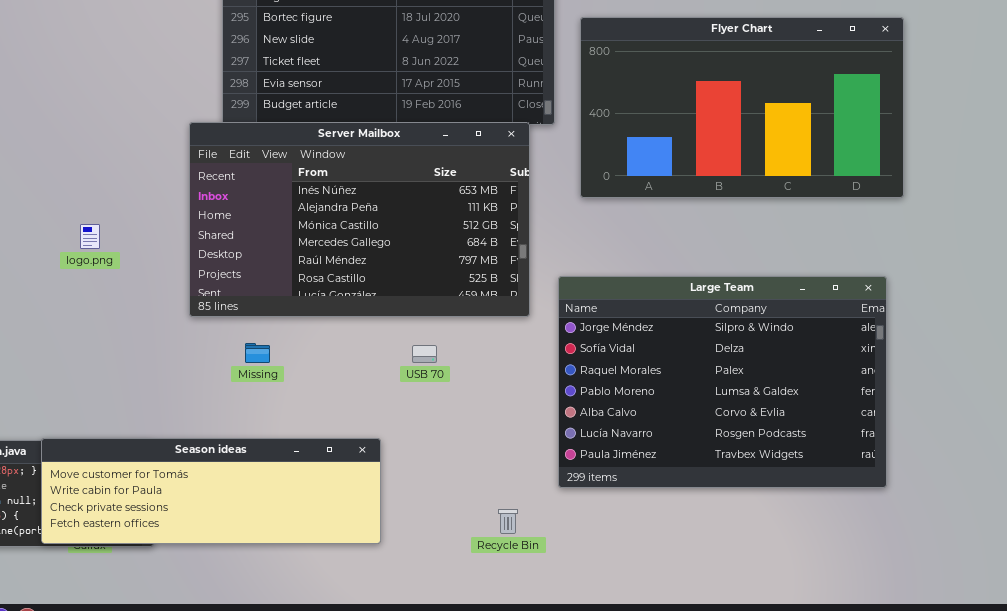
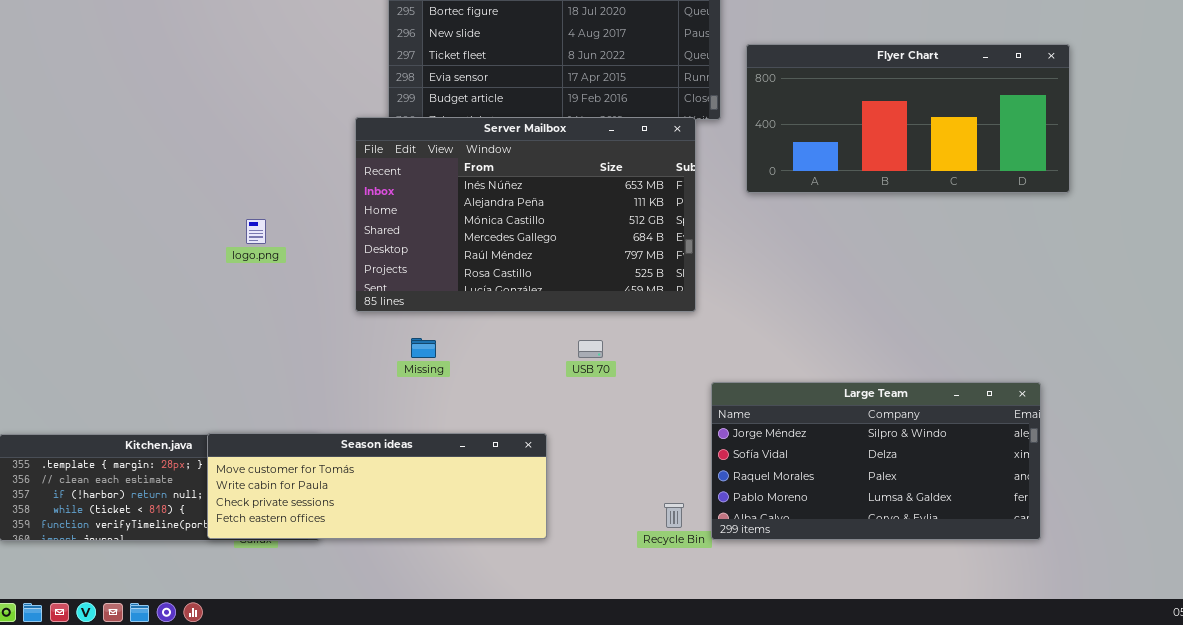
Flyer Chart: [580,17,904,198] -> [746,44,1070,193], resized
Large Team: [558,276,887,488] -> [711,382,1041,540], moved, resized

